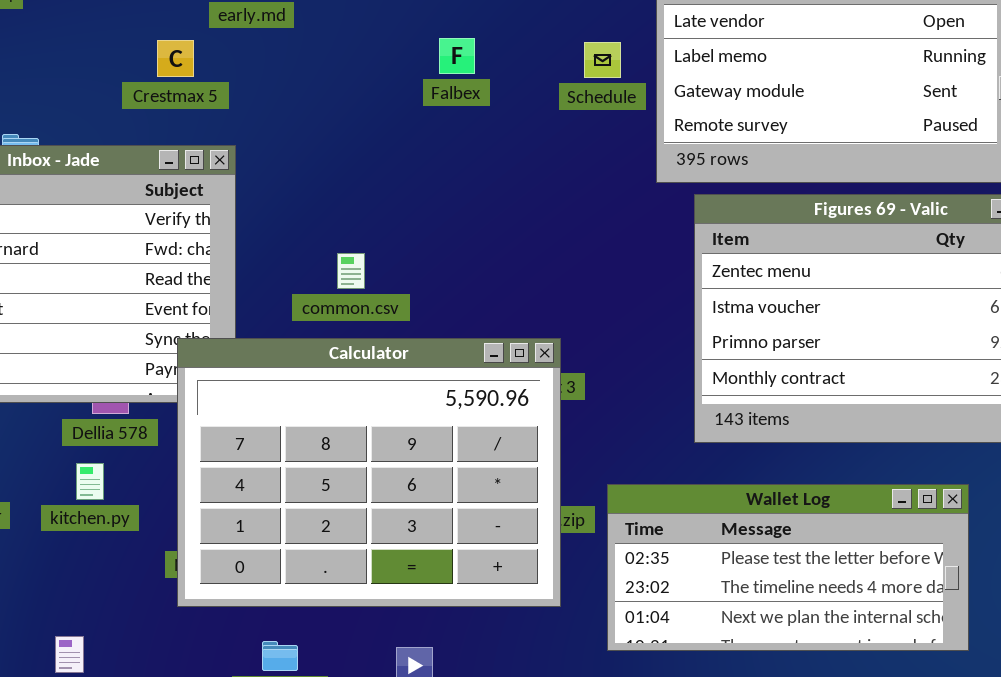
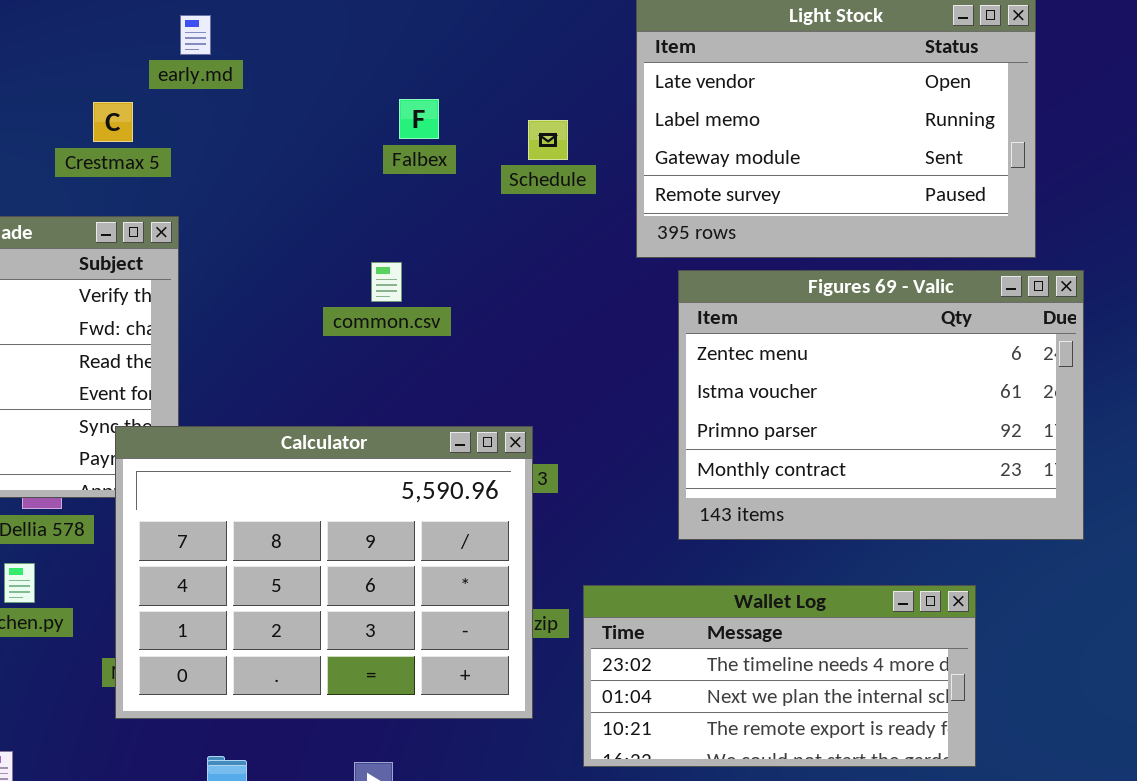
Schedule: [584,42,621,78] -> [528,120,568,160], moved
common.csv: [337,253,365,289] -> [371,262,402,302], moved
Wallet Log: [607,484,969,651] -> [583,585,976,767], scrolled down 1 row

